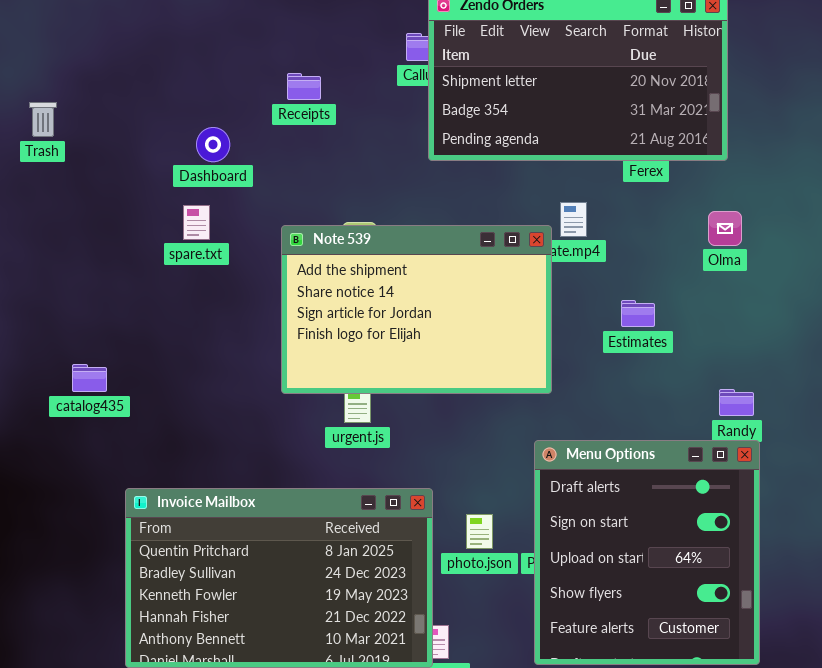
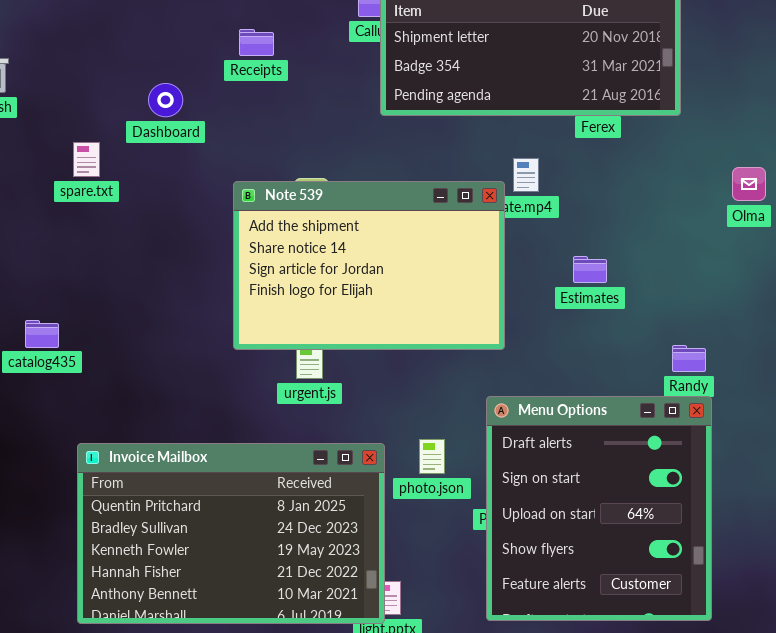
spare.txt: [183,205,210,240] -> [73,142,100,177], moved
Olma: [708,211,742,246] -> [732,167,766,201], moved
photo.json: [466,514,493,549] -> [419,439,445,474], moved

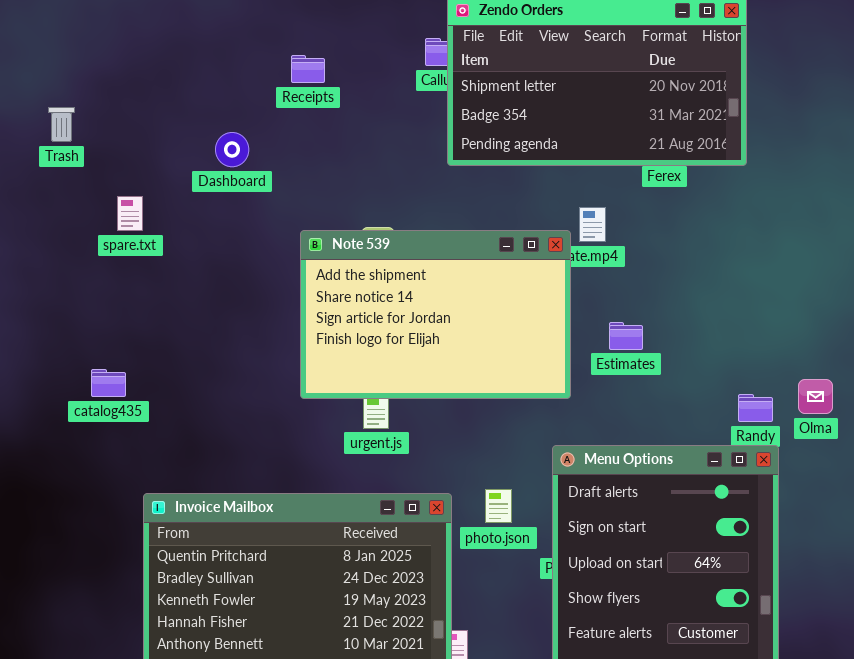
Receipts: [239,29,274,56] -> [291,55,325,83], moved
spare.txt: [73,142,100,177] -> [117,196,143,231], moved
Olma: [732,167,766,201] -> [798,379,833,414], moved
Estimates: [573,256,607,283] -> [609,322,643,350], moved

